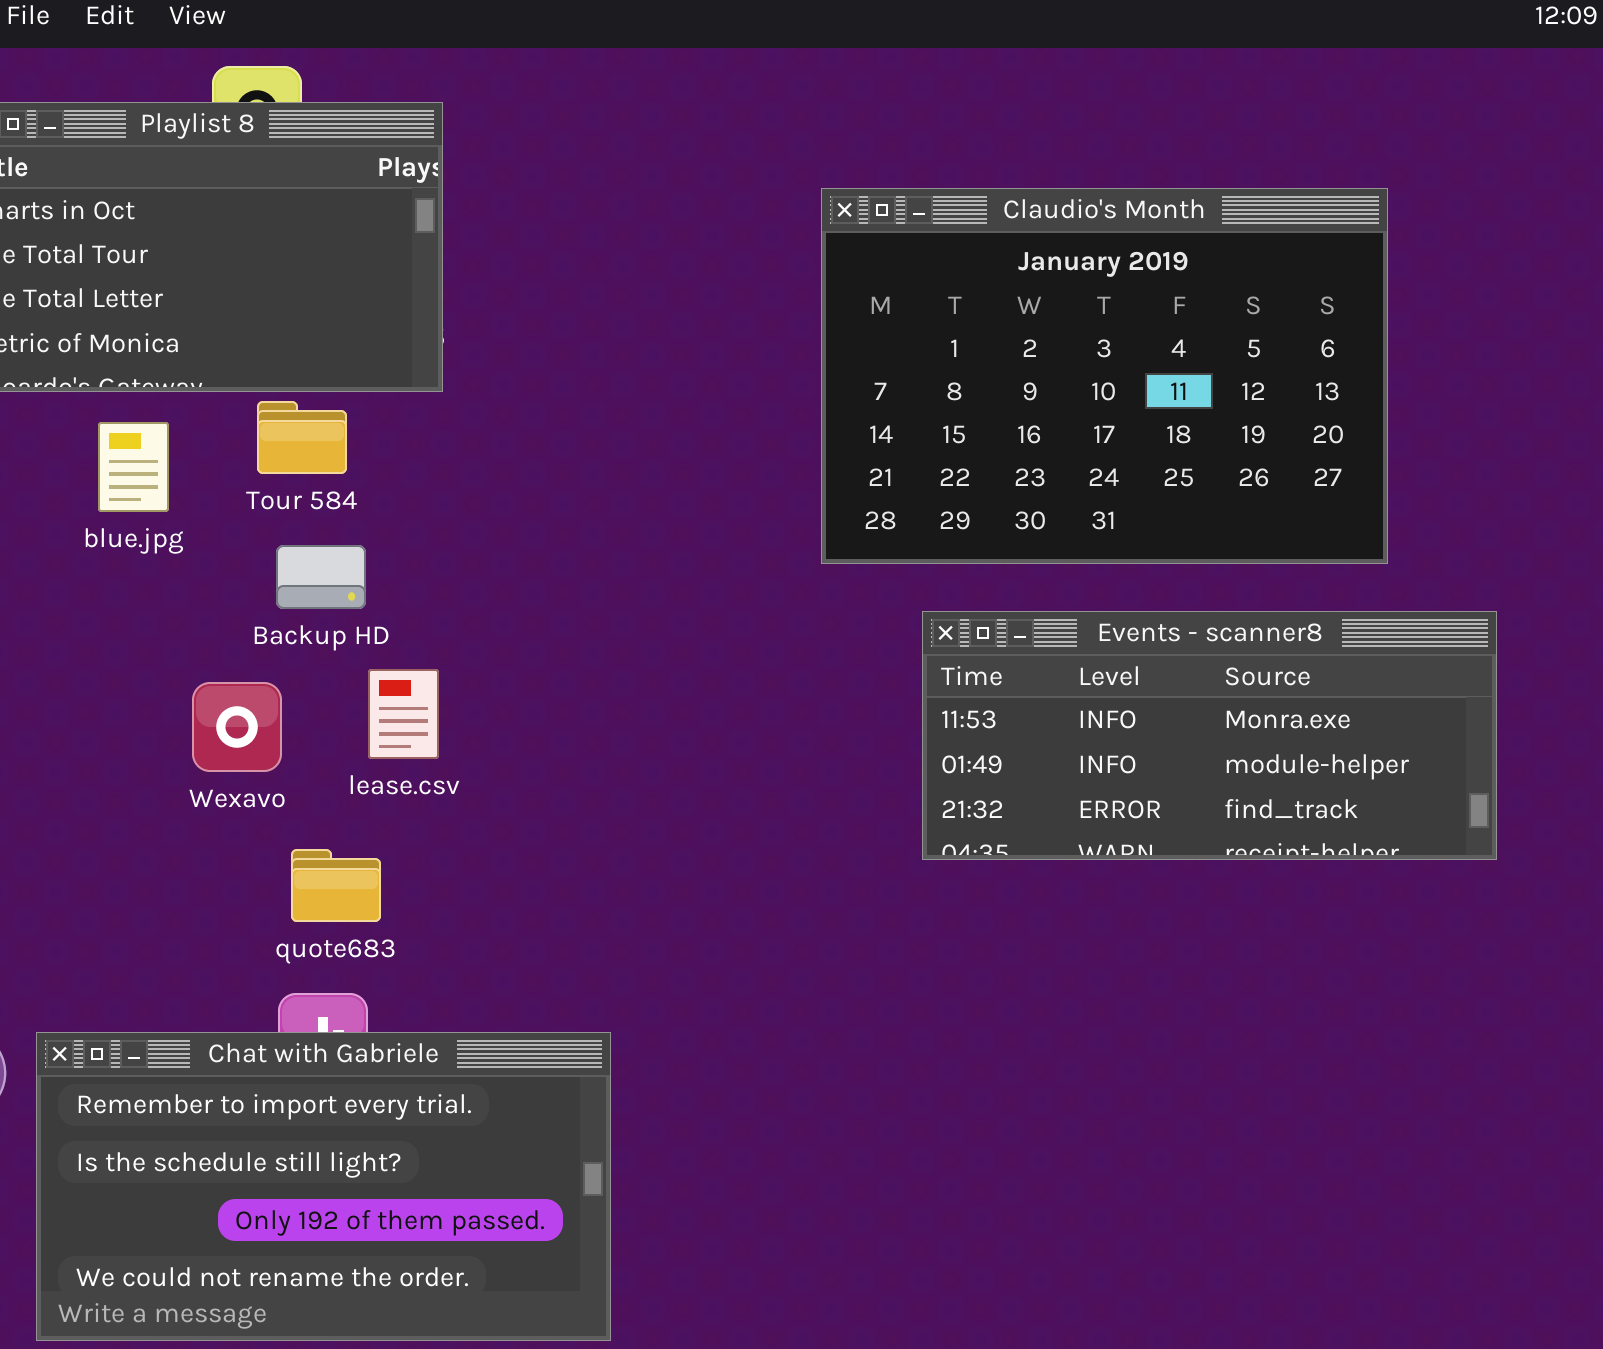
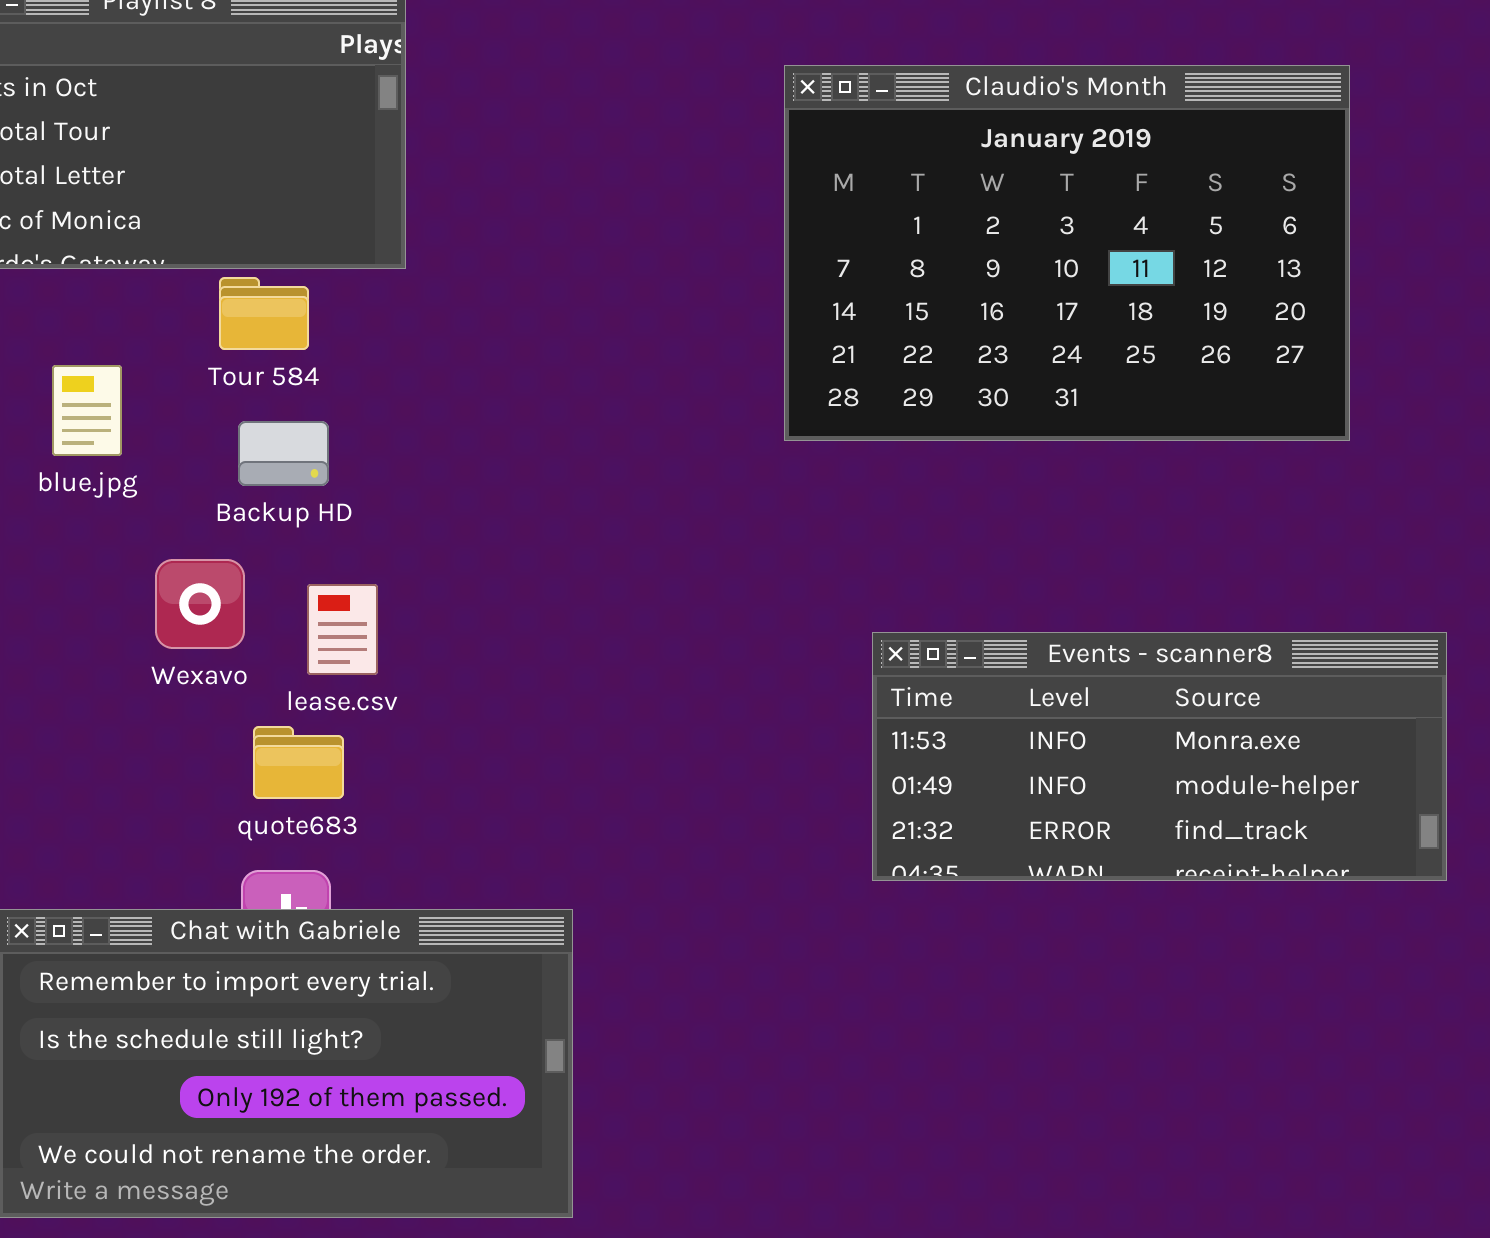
blue.jpg: [98,422,169,512] -> [52,365,122,456], moved
Events - scanner8: [922,611,1497,860] -> [872,632,1447,881], moved
lease.csv: [368,669,439,759] -> [307,584,378,675], moved

